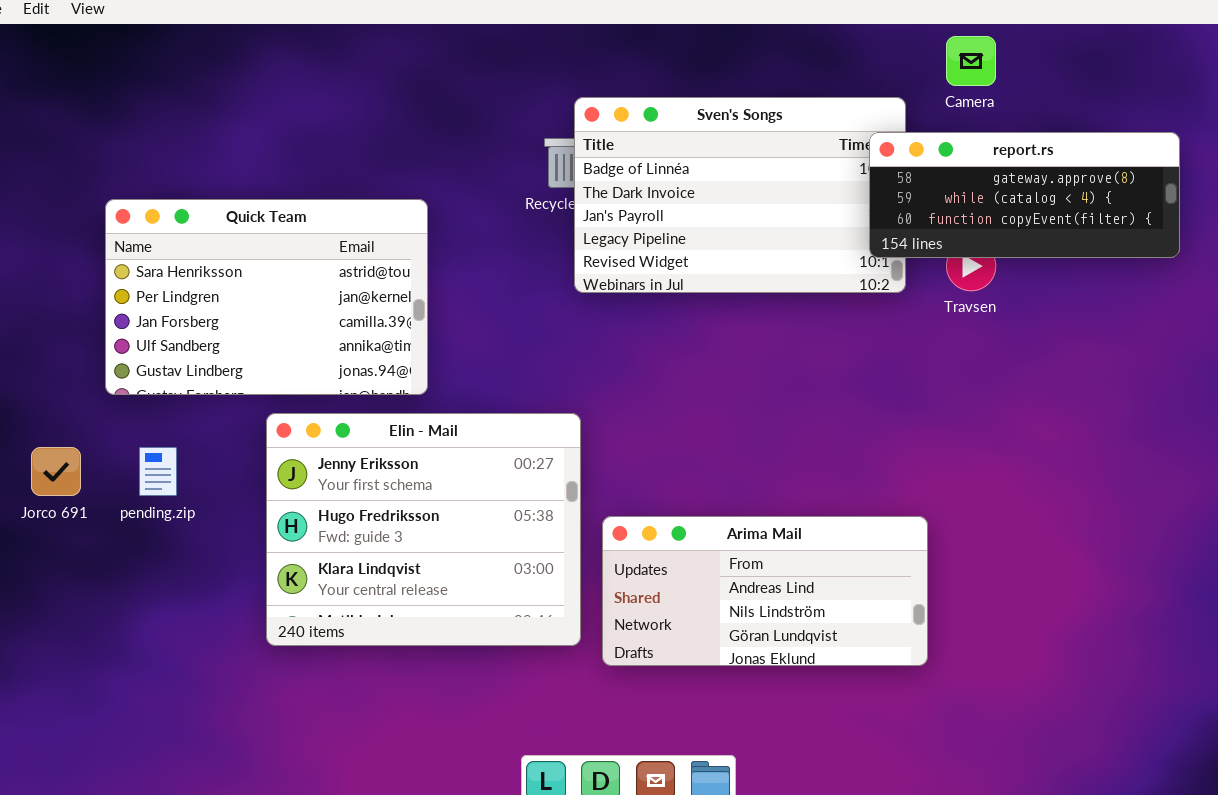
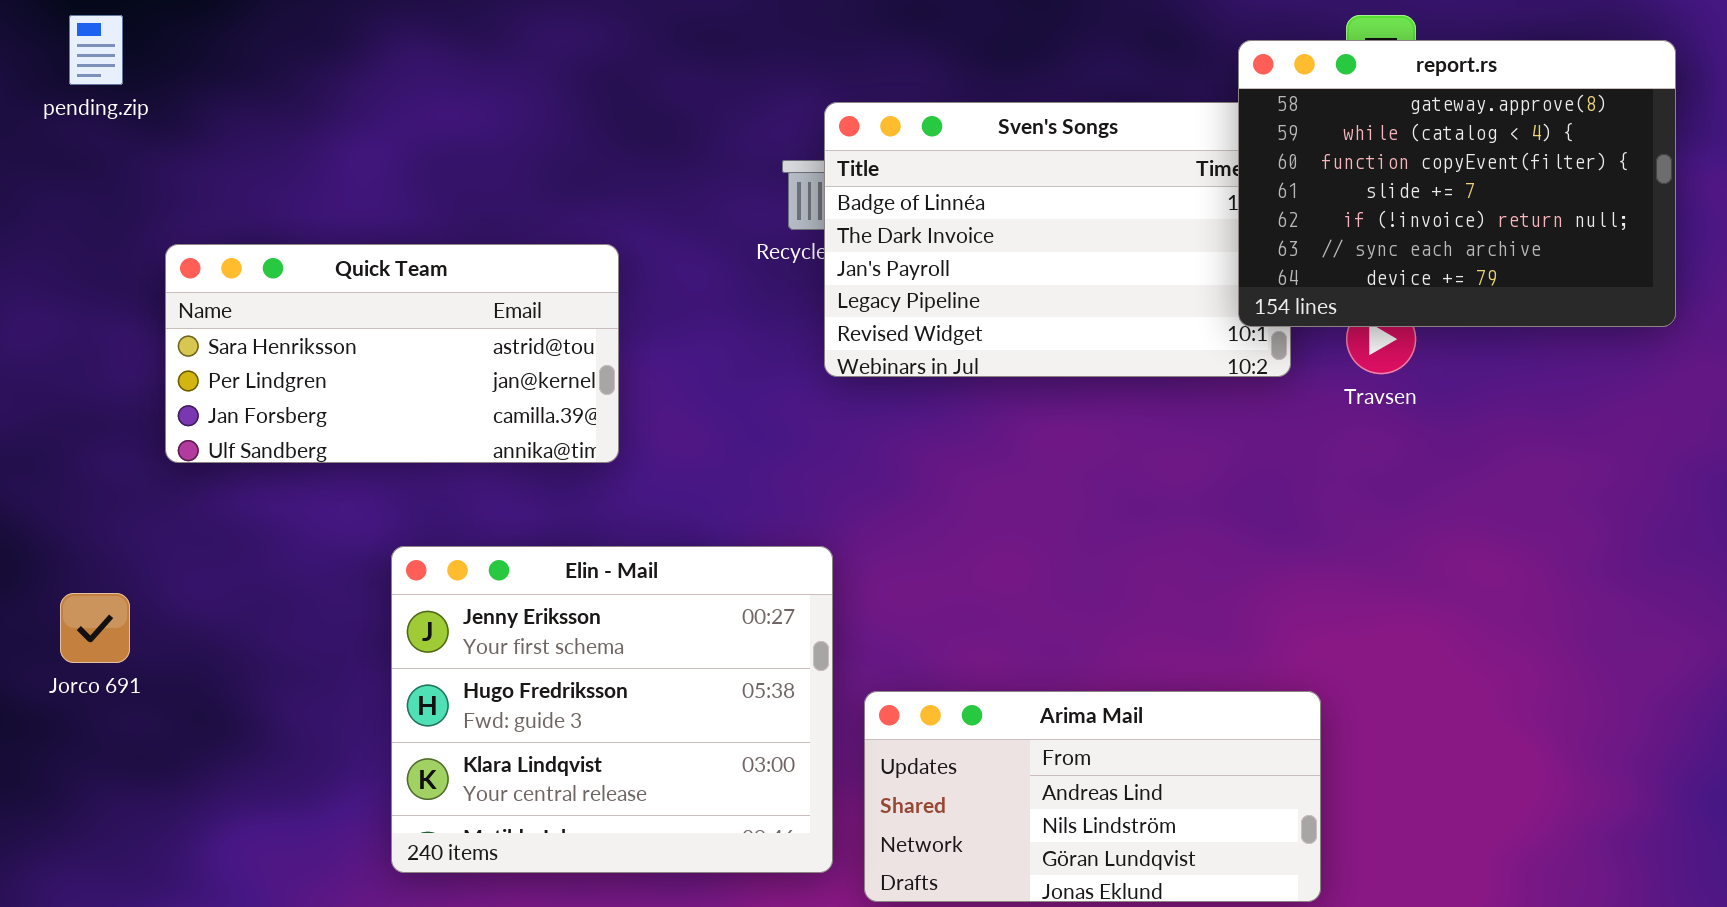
report.rs: [869,132,1180,258] -> [1238,40,1676,327], resized
Quick Team: [105,199,428,395] -> [165,244,619,463], resized
pending.zip: [139,447,177,496] -> [69,15,123,85], moved

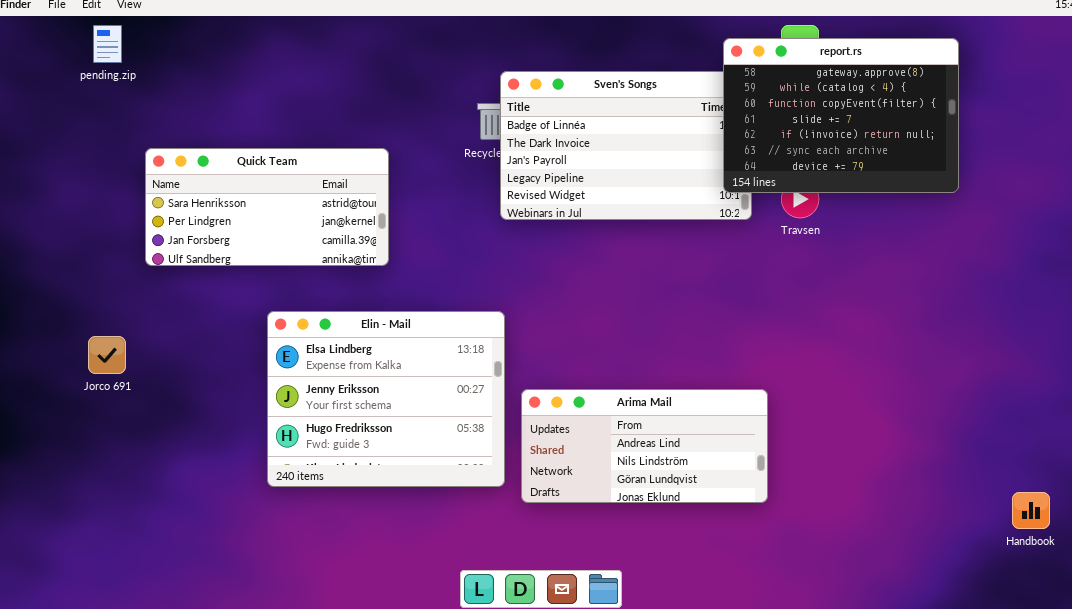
Elin - Mail: [391,546,833,873] -> [267,311,505,487], scrolled up 1 row

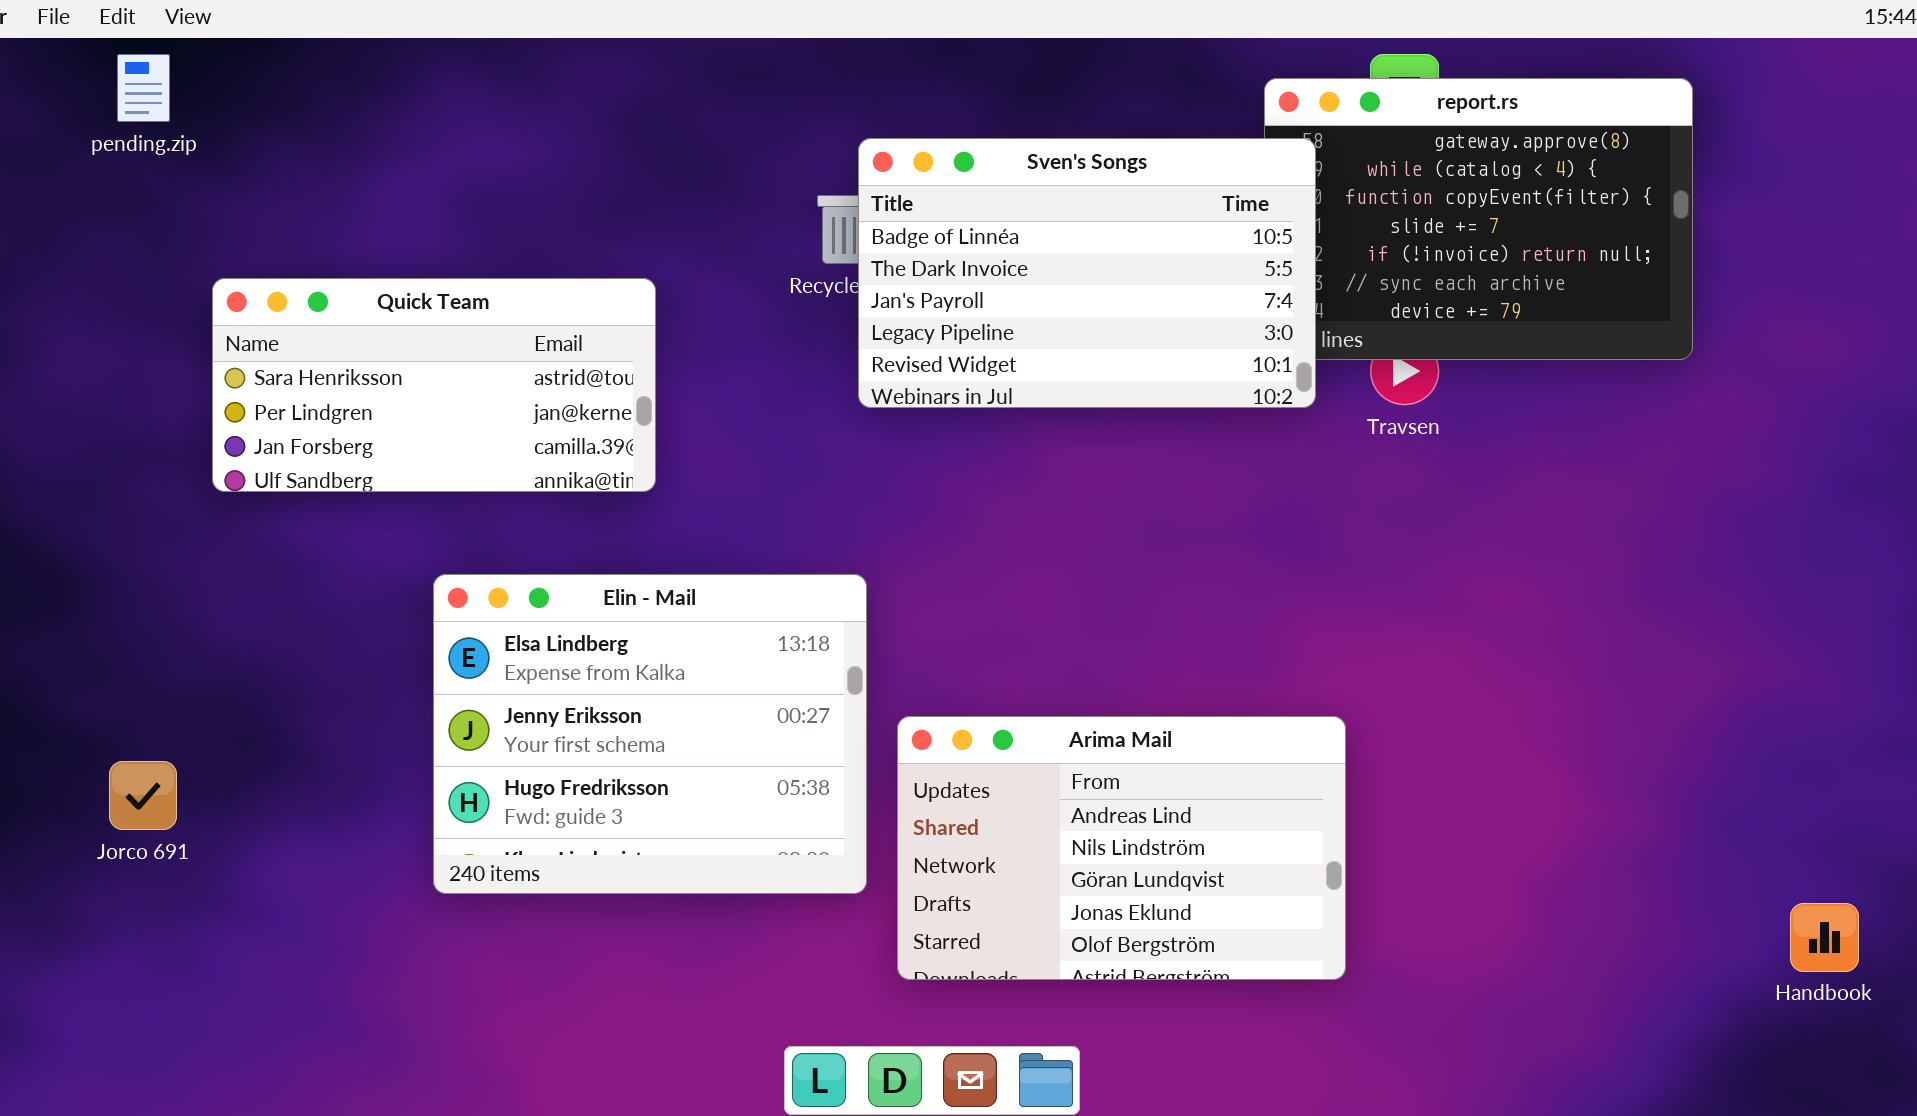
Sven's Songs: [500,71,752,220] -> [858,138,1316,408], raised
Jorco 691: [88,336,126,374] -> [109,761,177,830], moved
Arima Mail: [521,389,768,503] -> [897,716,1346,980], resized

